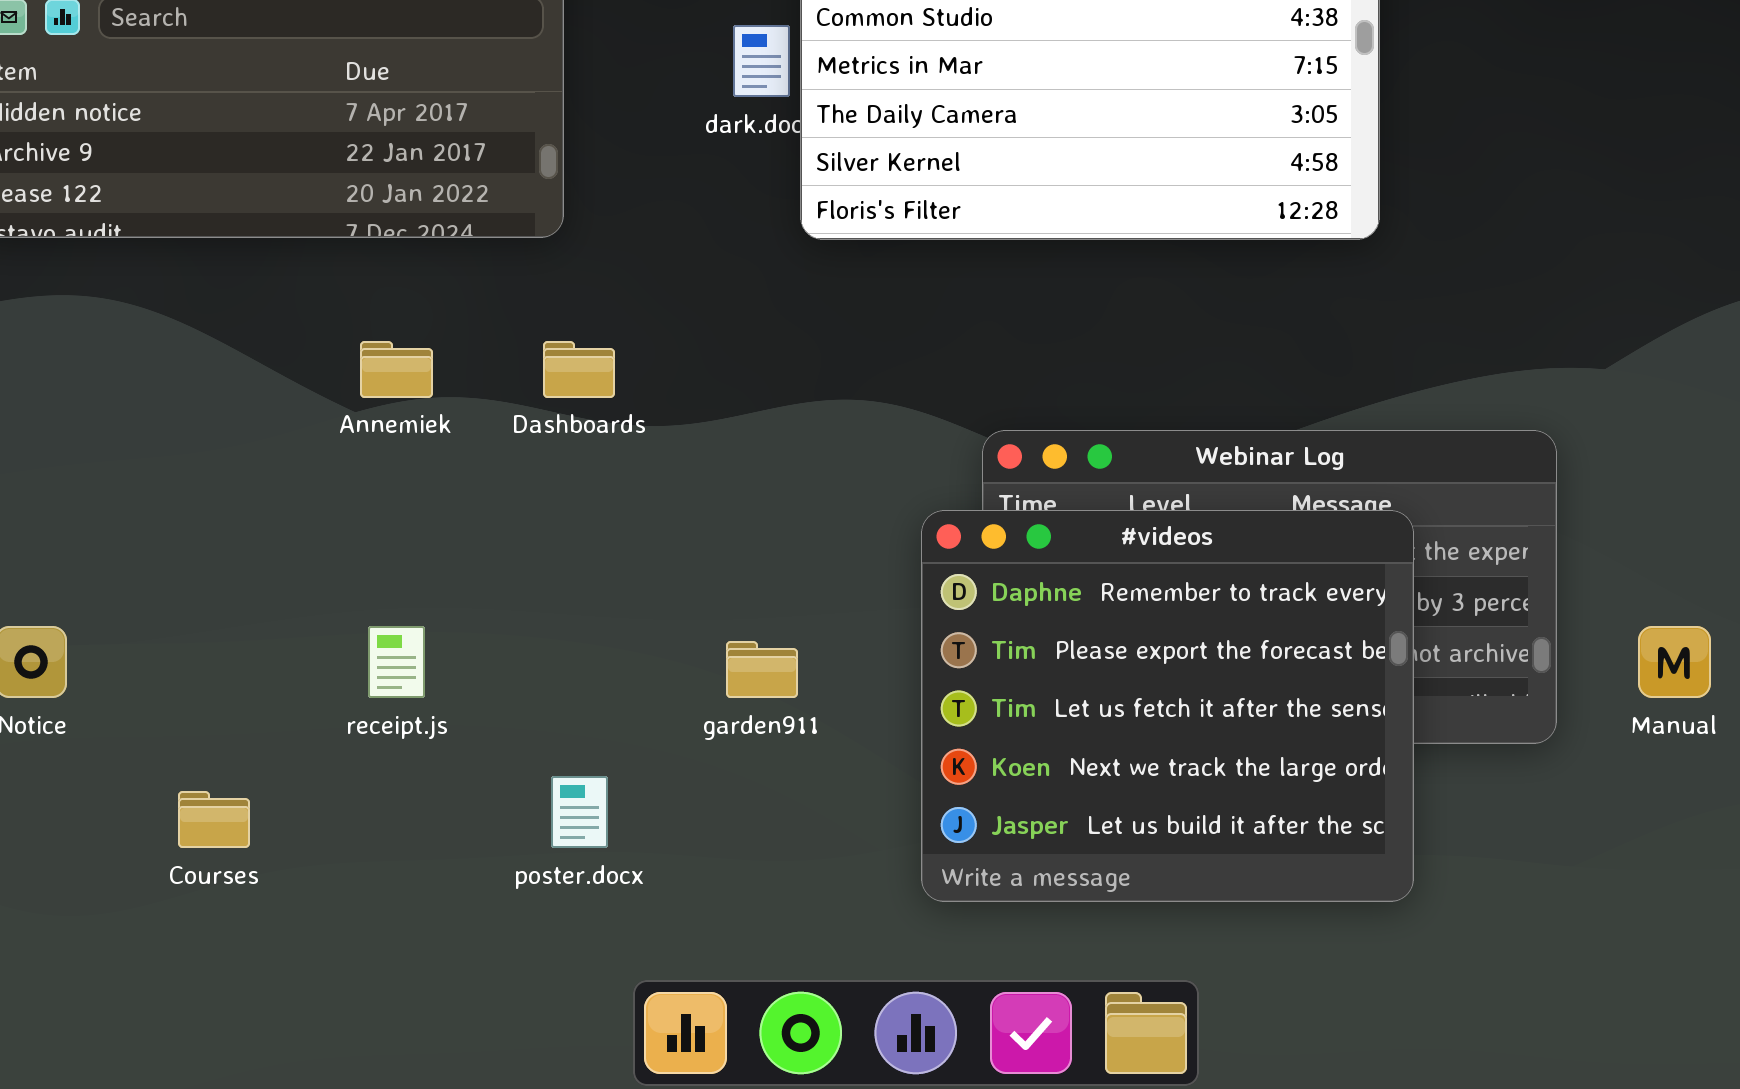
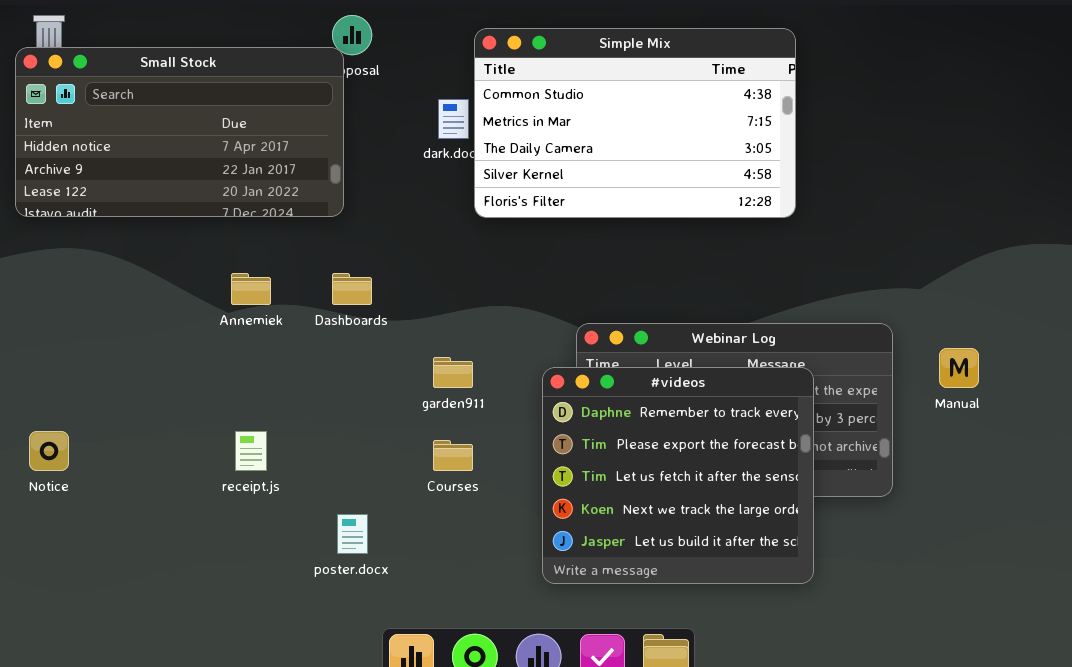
Manual: [1638,626,1711,698] -> [939,348,979,388], moved
garden911: [726,641,798,698] -> [433,357,473,388], moved
Courses: [178,791,250,848] -> [433,440,473,471], moved

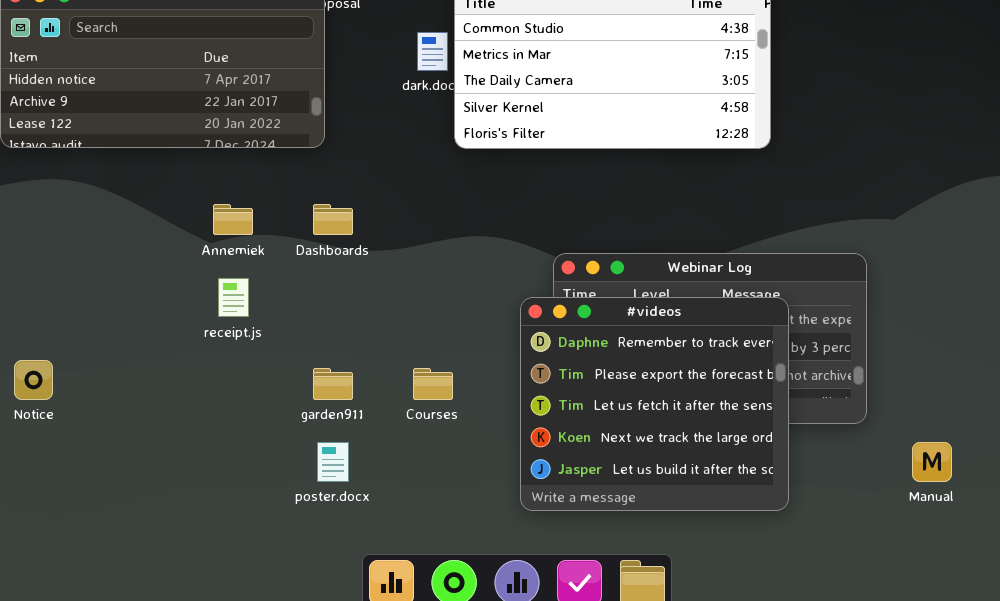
Manual: [939,348,979,388] -> [912,442,952,482], moved
garden911: [433,357,473,388] -> [313,368,353,400], moved
receipt.js: [235,431,267,471] -> [218,278,249,317], moved

